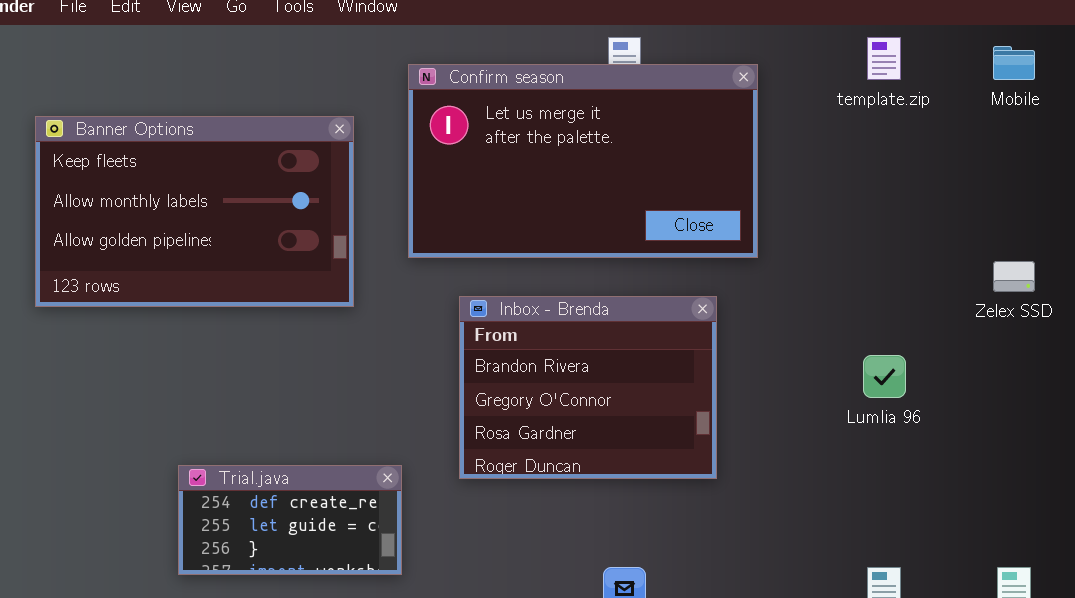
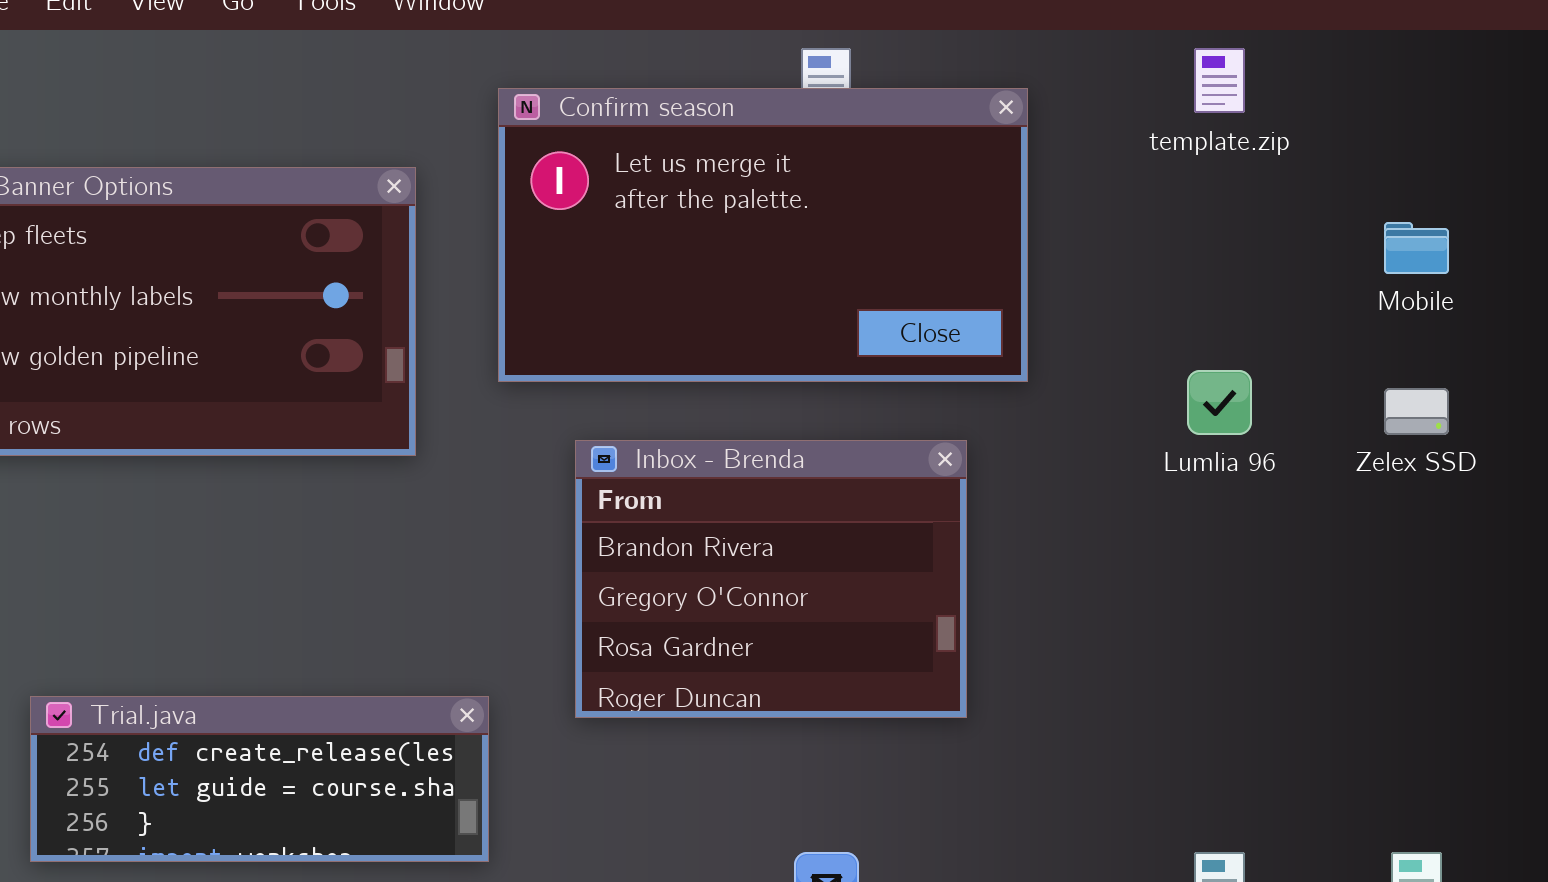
Mobile: [993,46,1035,80] -> [1384,222,1449,274], moved
Lumlia 96: [863,355,906,398] -> [1187,370,1252,435], moved
Trial.java: [178,465,402,575] -> [30,696,489,862], resized

